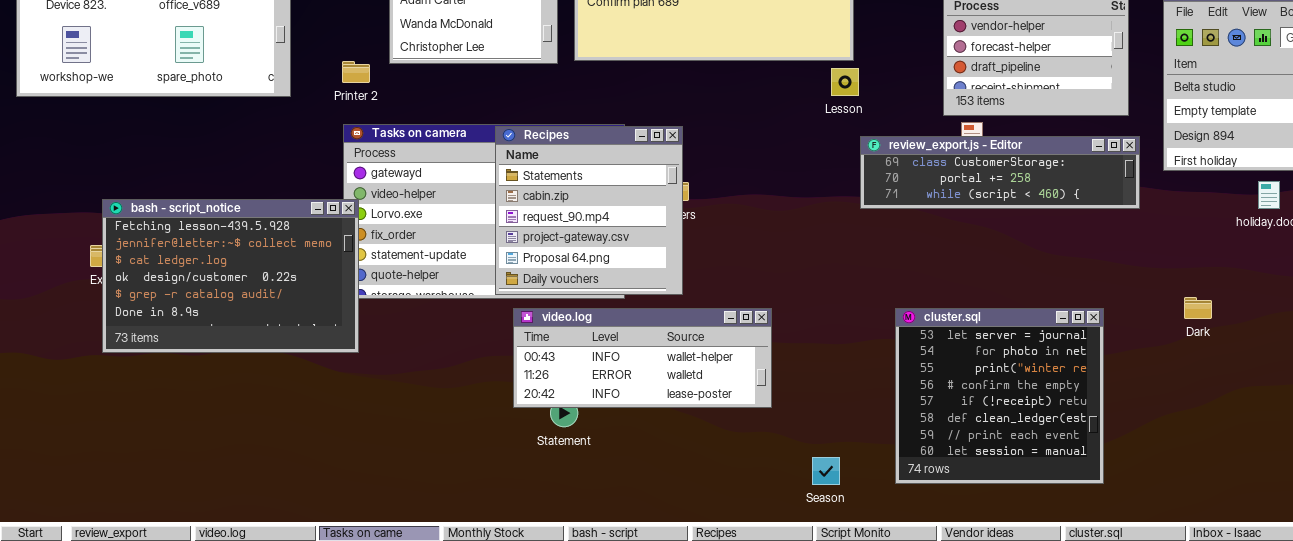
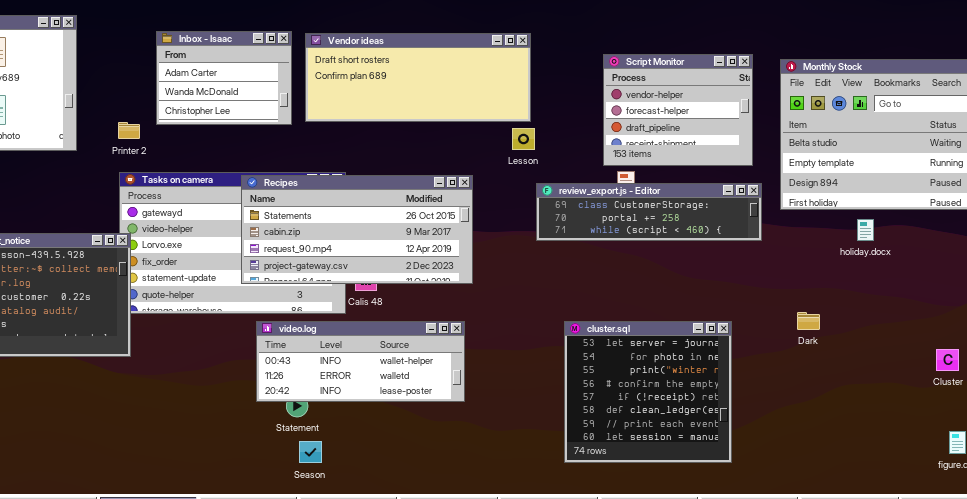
Recipes: [495,126,683,295] -> [241,175,473,284], resized
Season: [812,457,840,485] -> [299,441,322,463], moved

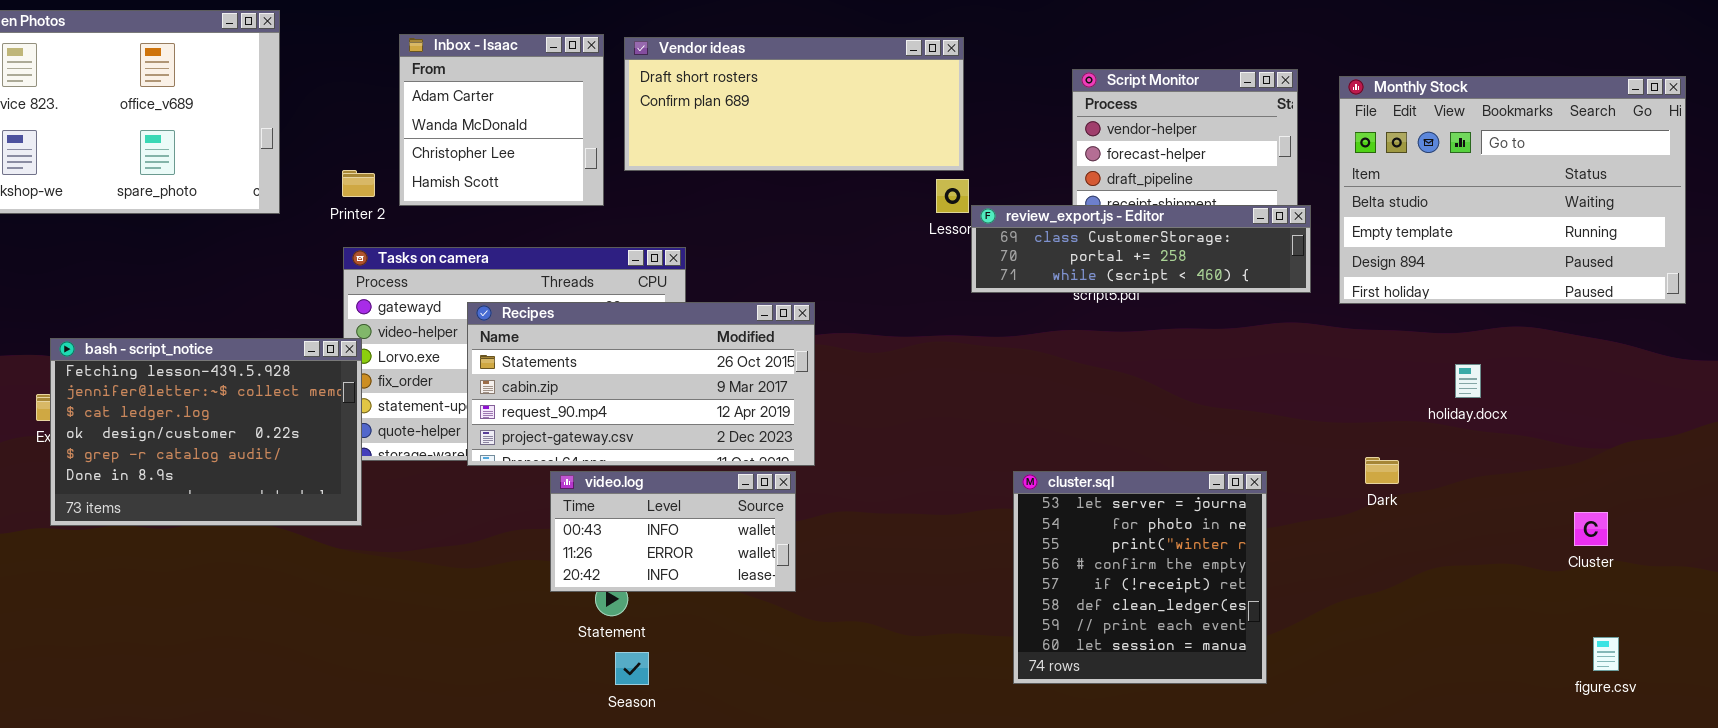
Inbox - Isaac: [156,31,292,125] -> [399,34,604,206], resized
Recipes: [241,175,473,284] -> [467,302,815,466], moved
review_export.js - Editor: [536,183,762,241] -> [971,205,1311,293], moved
holiday.docx: [857,219,874,241] -> [1455,364,1481,398], moved
video.log: [256,321,465,402] -> [550,471,796,592], resized

